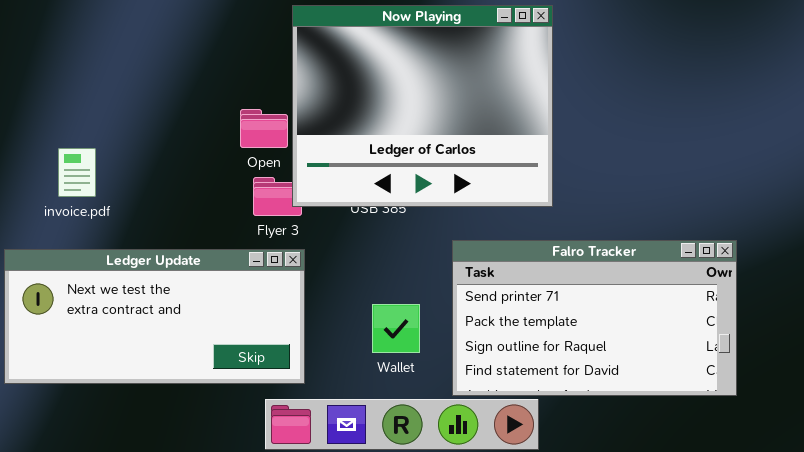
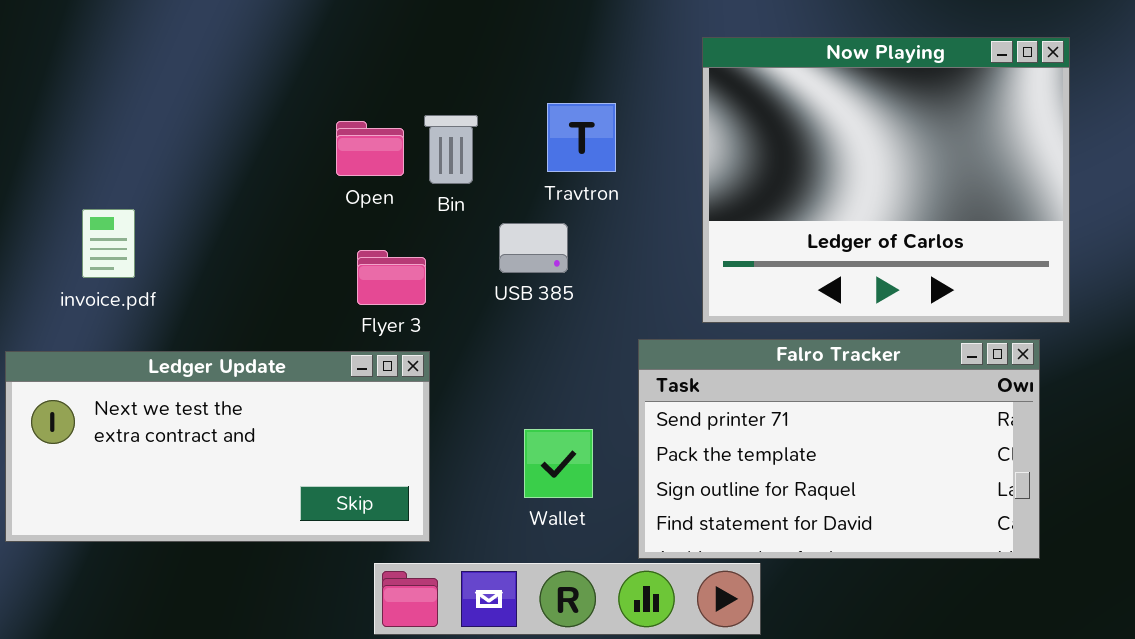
Now Playing: [292,5,553,207] -> [702,37,1070,323], moved
Open: [240,109,288,148] -> [336,121,404,176], moved

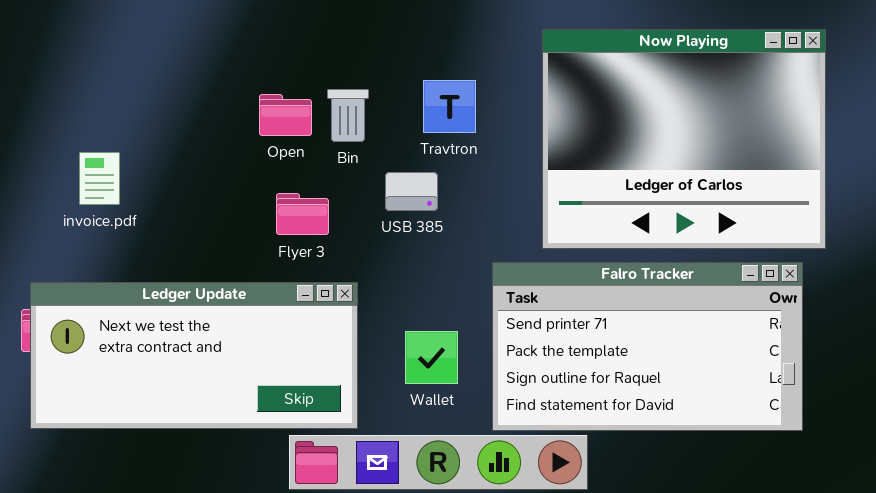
invoice.pdf: [82,209,135,278] -> [79,152,120,205], moved
Ledger Update: [5,351,430,542] -> [30,282,358,429], moved

